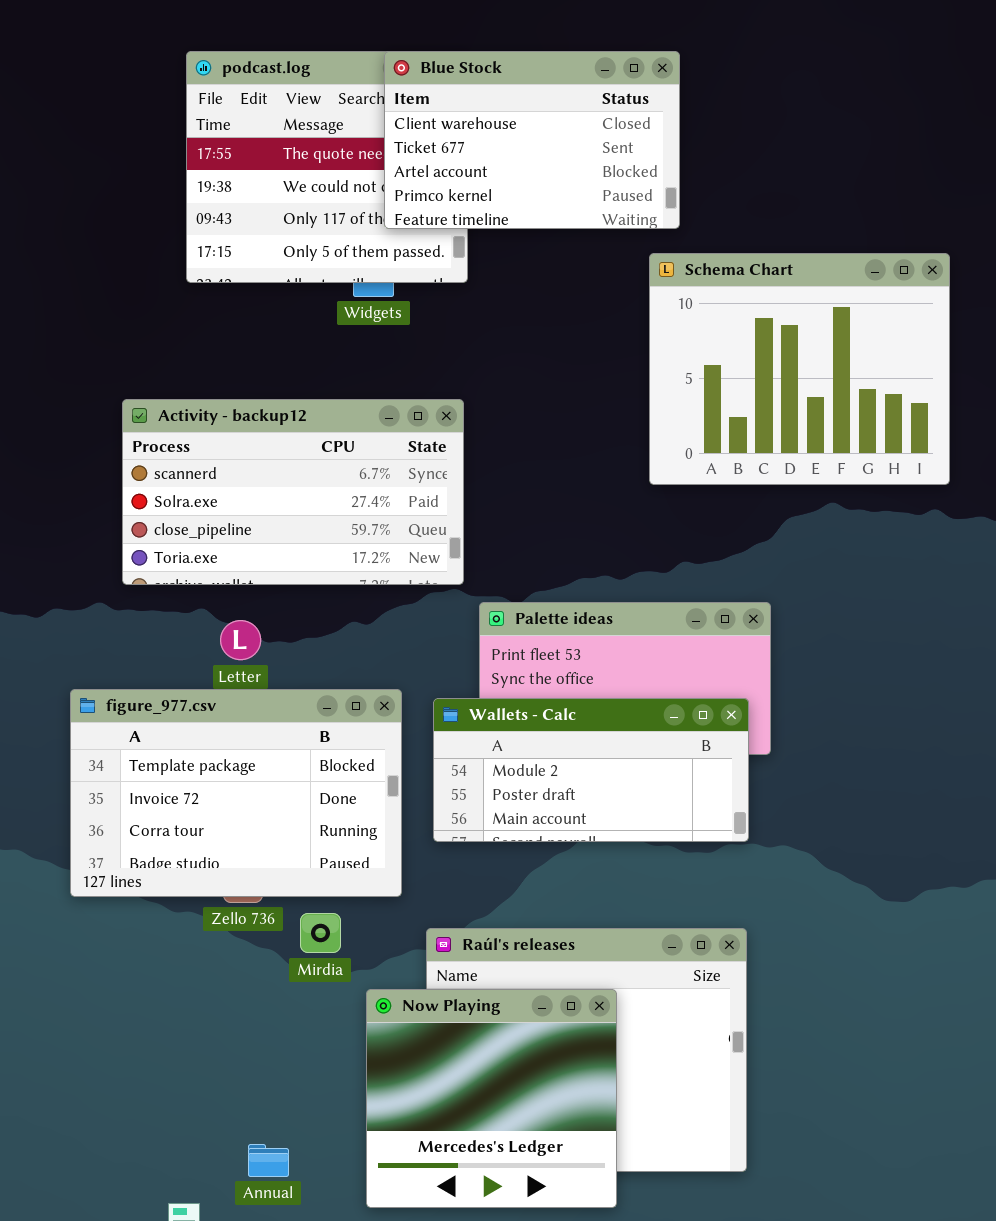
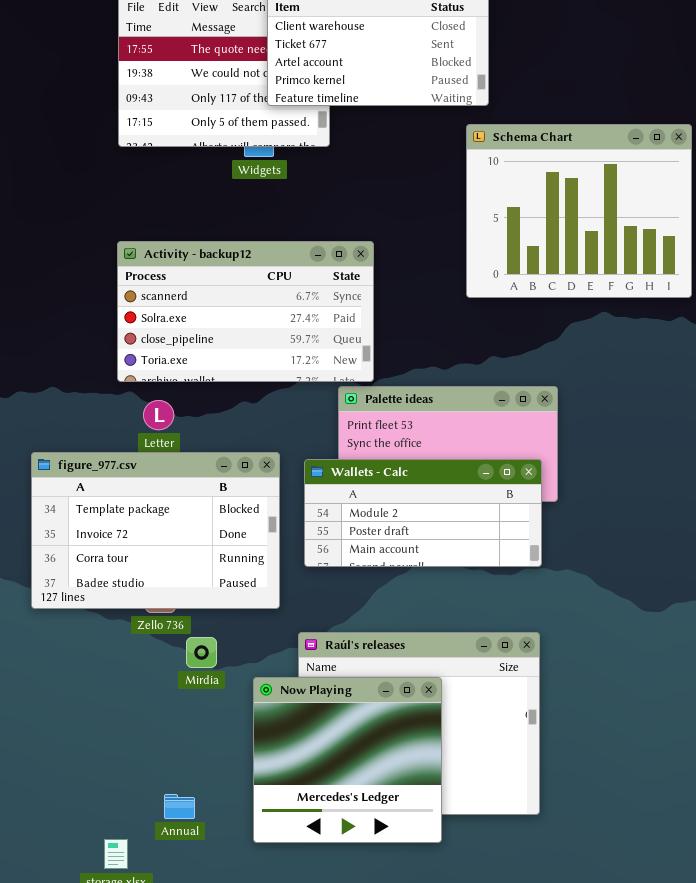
Activity - backup12: [122,399,464,585] -> [117,241,374,382], moved
Mirdia: [300,913,341,953] -> [186,637,217,668], moved

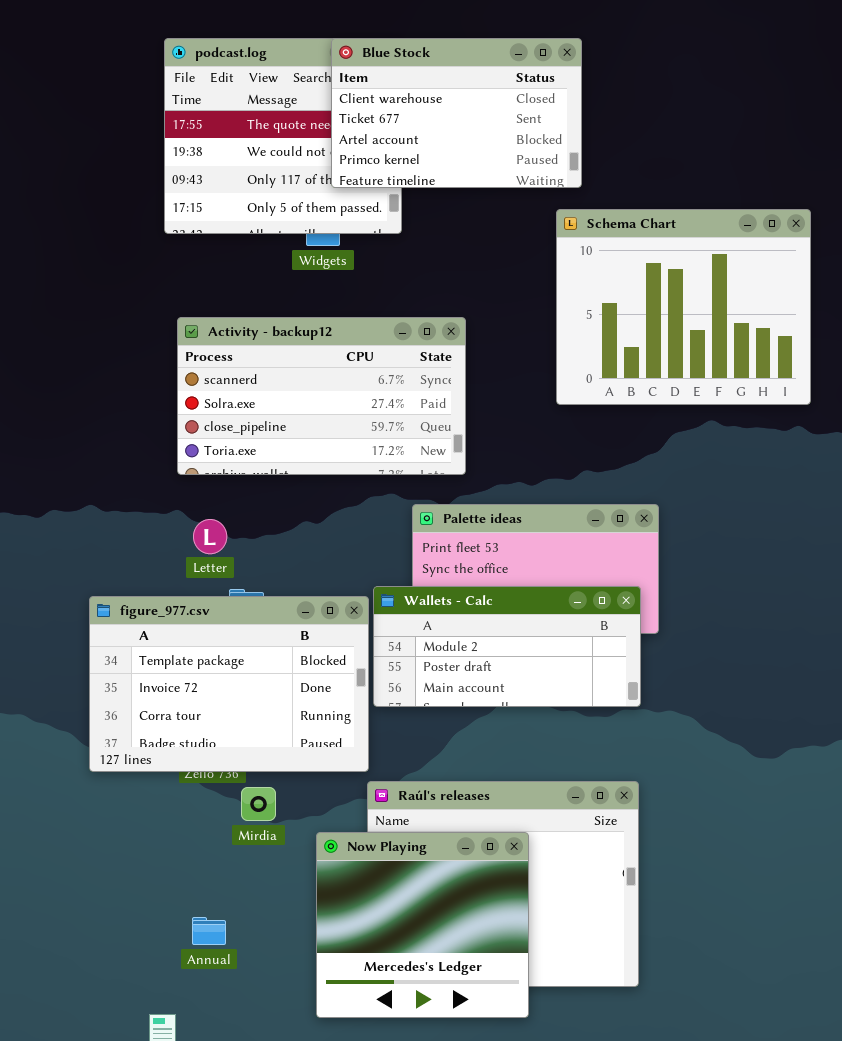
Activity - backup12: [117,241,374,382] -> [177,317,466,475], moved
figure_977.csv: [31,452,280,609] -> [89,596,369,772], moved
Annual: [164,794,195,819] -> [192,917,226,945], moved

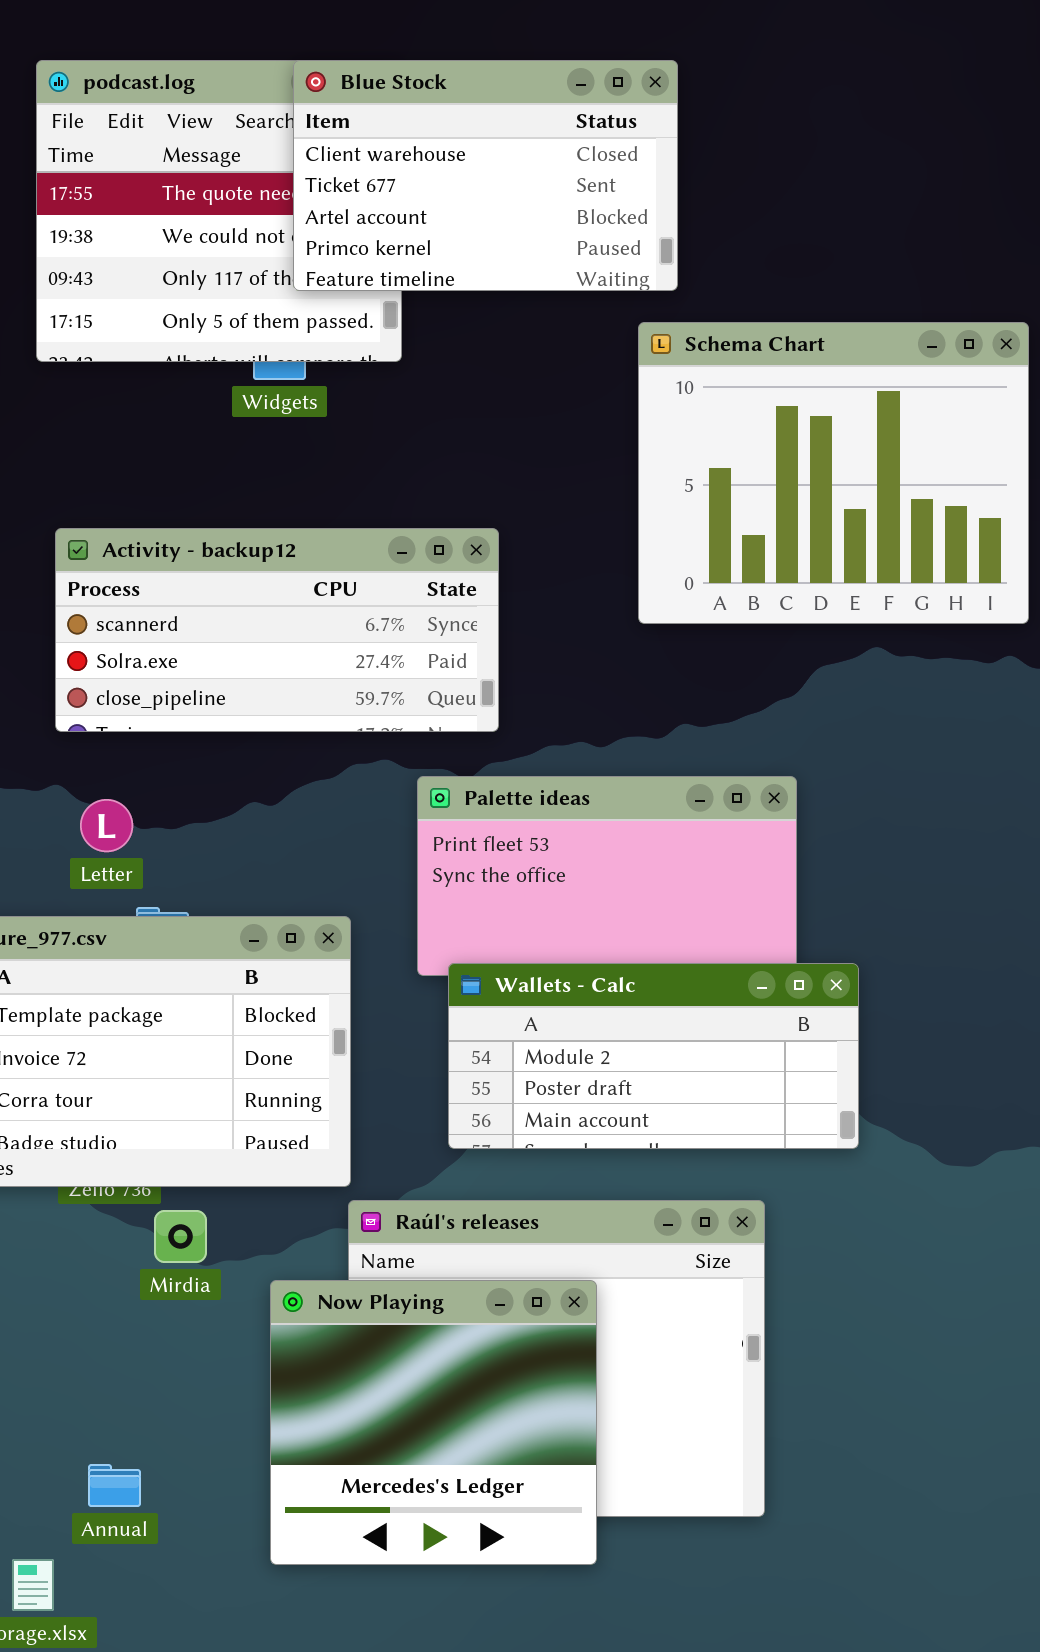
Activity - backup12: [177,317,466,475] -> [55,528,499,732], resized
Wallets - Calc: [373,586,641,707] -> [448,963,859,1149], moved
Annual: [192,917,226,945] -> [88,1464,141,1507], moved

